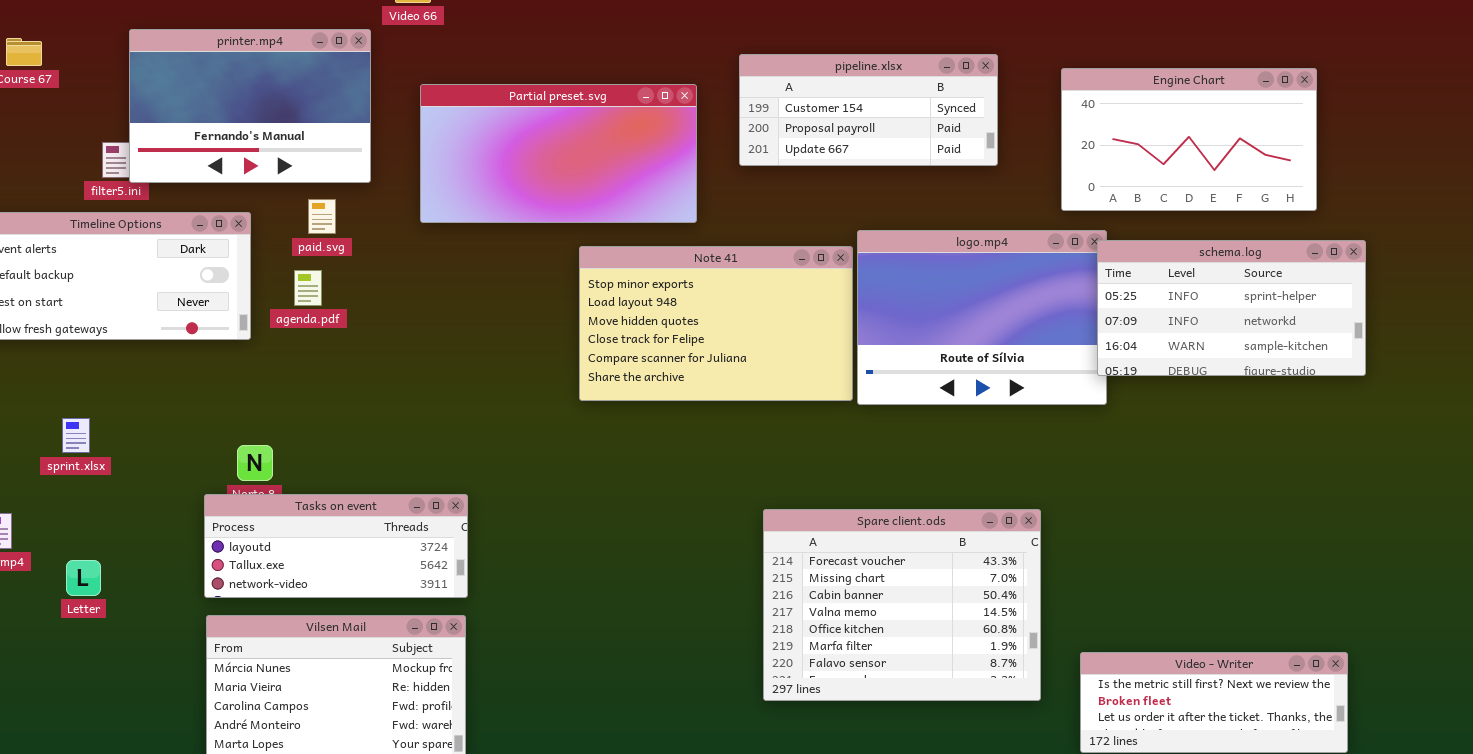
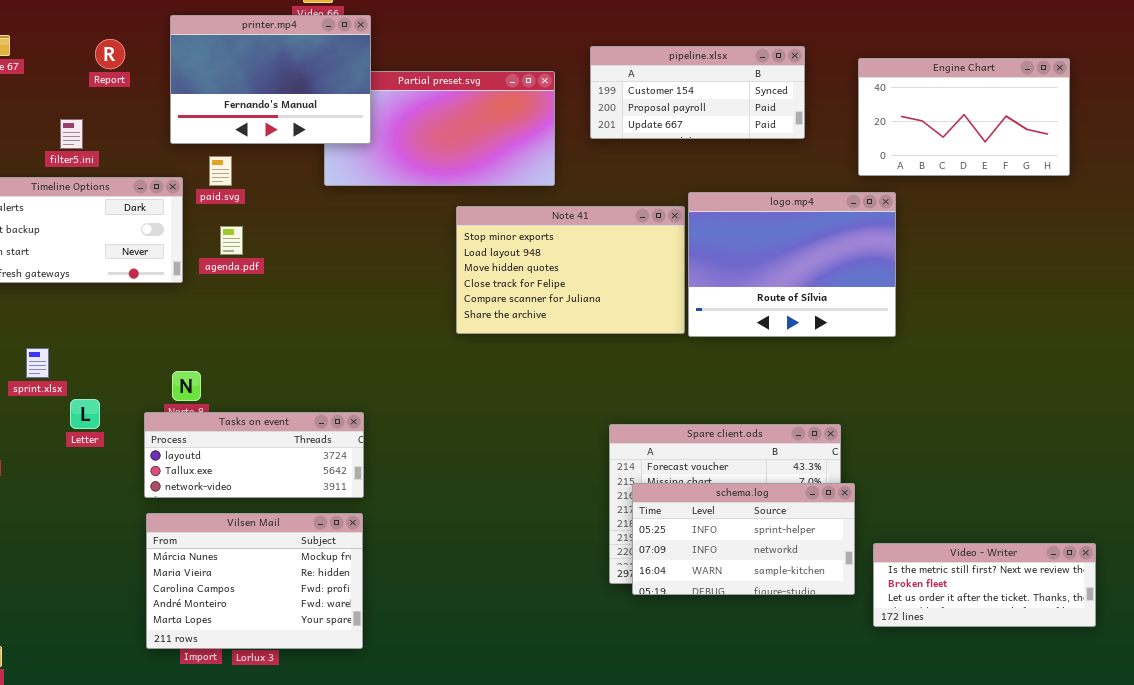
printer.mp4: [129,29,371,183] -> [170,15,371,144], moved
paid.svg: [308,199,336,234] -> [209,156,232,186], moved
schema.log: [1097,240,1366,376] -> [632,483,855,595], moved
Letter: [66,560,101,596] -> [70,399,100,429], moved

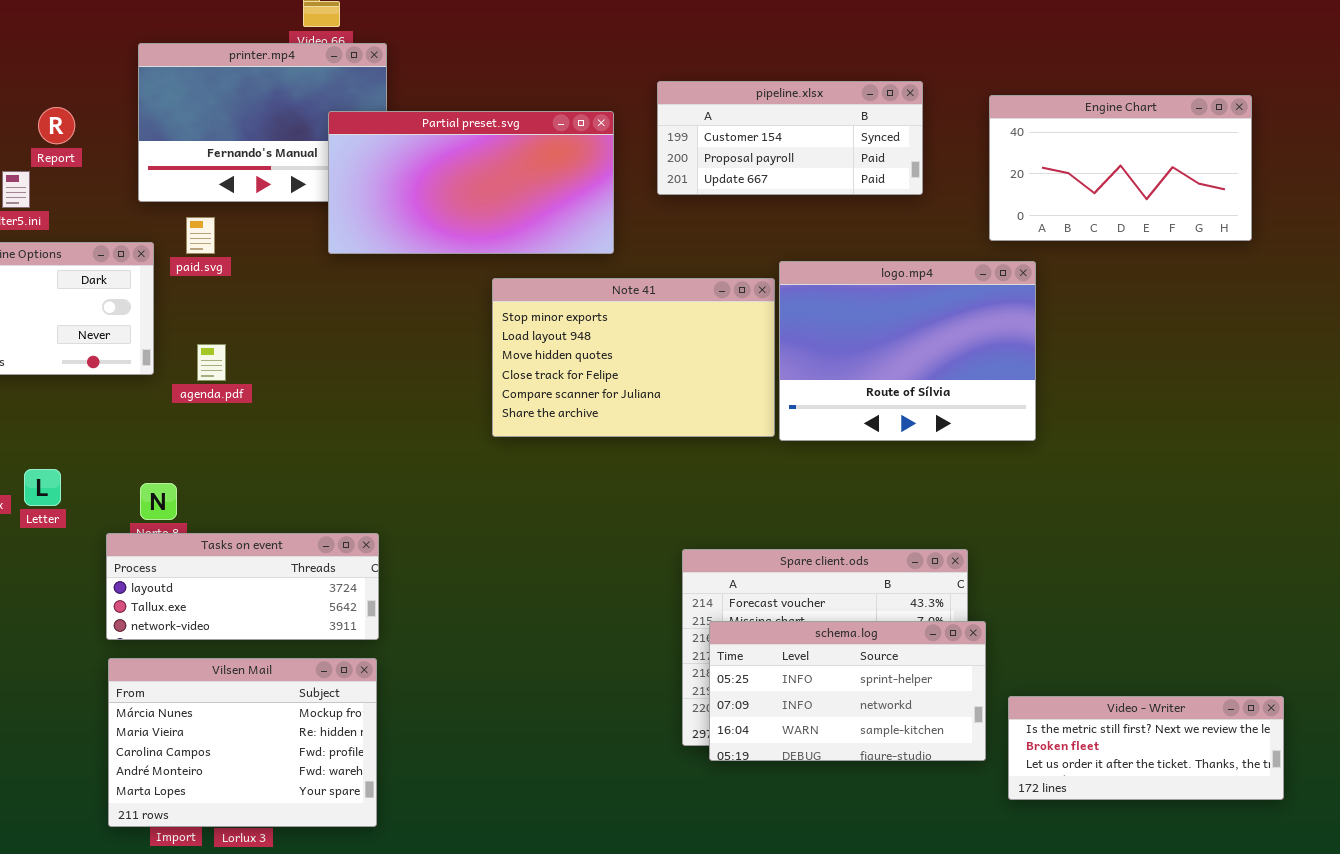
Report: [95,39,125,69] -> [38,107,75,144], moved
Partial preset.svg: [324,71,555,186] -> [328,111,614,254], raised
agenda.pdf: [220,226,243,255] -> [197,344,226,381], moved
Letter: [70,399,100,429] -> [24,469,61,506], moved

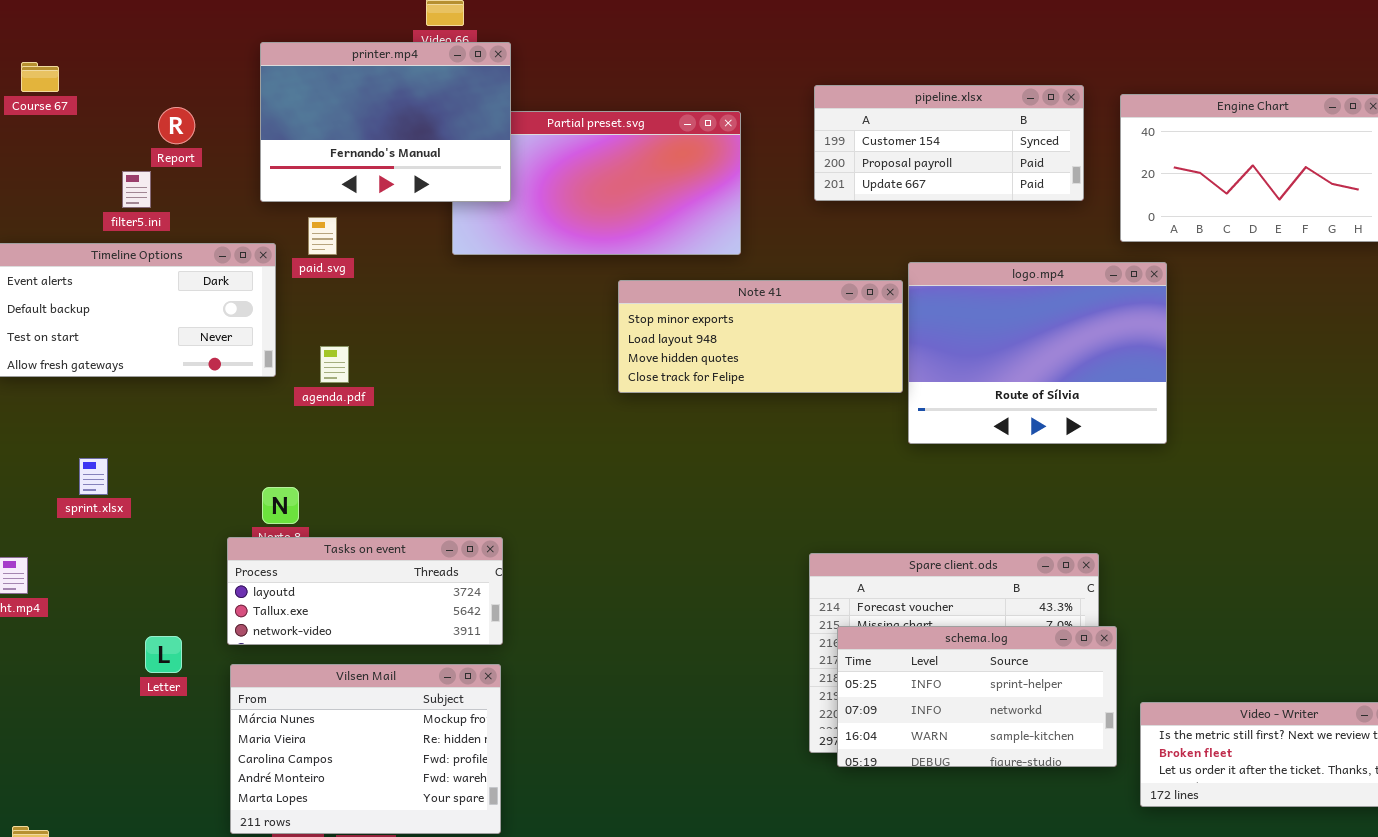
printer.mp4: [138,43,387,202] -> [260,42,511,202], raised
pipeline.xlsx: [657,81,923,195] -> [814,85,1084,201], moved
Note 41: [492,278,775,437] -> [618,280,903,393], resized
Letter: [24,469,61,506] -> [145,636,182,673], moved

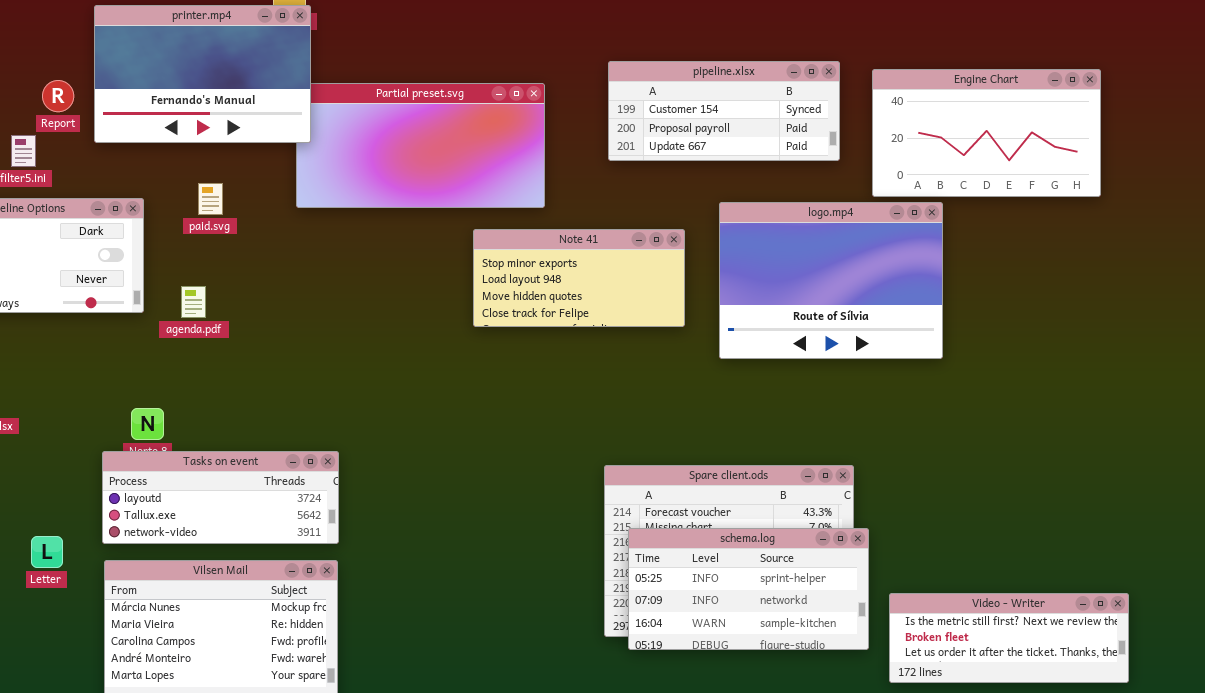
printer.mp4: [260,42,511,202] -> [94,5,311,143], moved
paid.svg: [308,217,337,255] -> [198,183,223,215], moved
logo.mp4: [908,262,1167,444] -> [719,202,943,359], moved
Note 41: [618,280,903,393] -> [473,229,685,327], resized

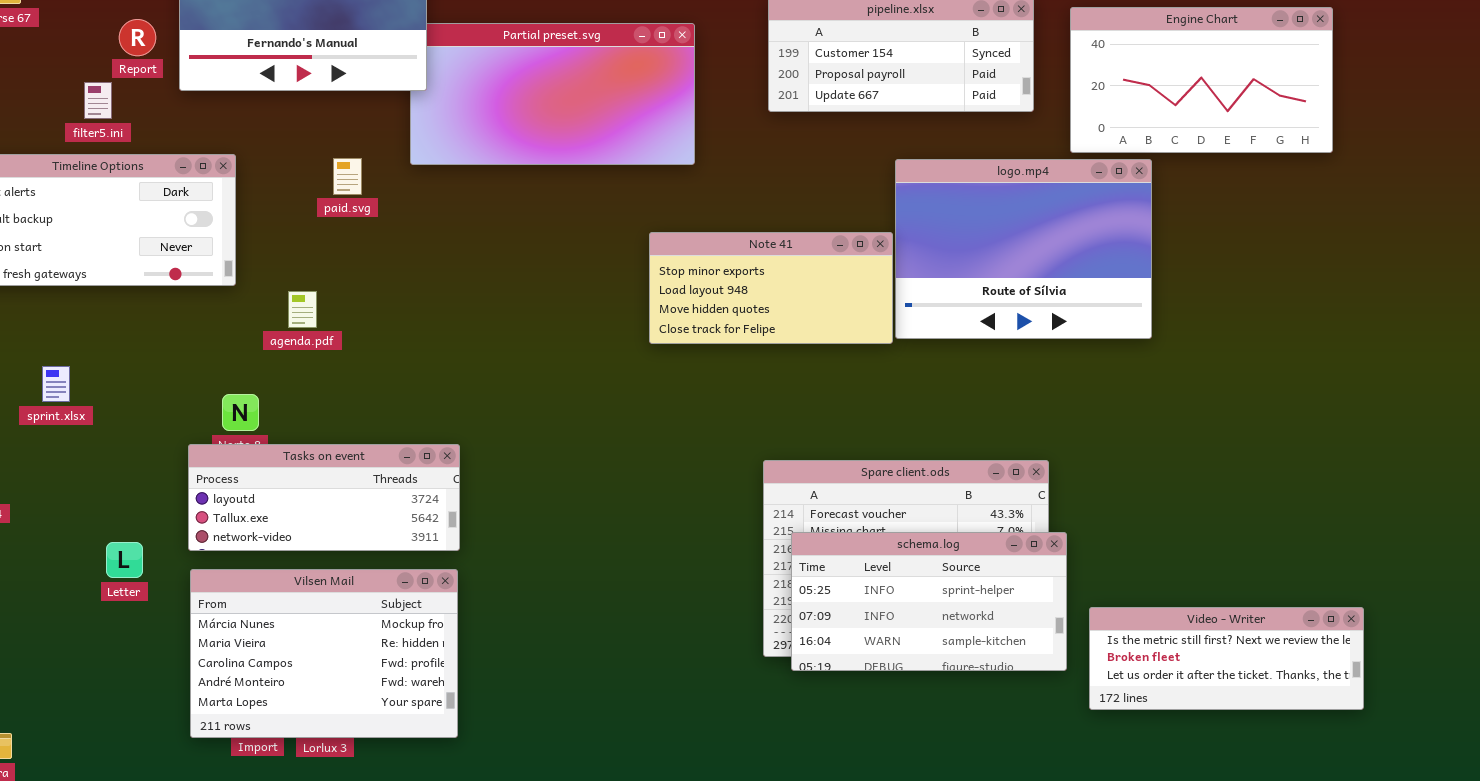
paid.svg: [198,183,223,215] -> [333,158,362,195], moved
Note 41: [473,229,685,327] -> [649,232,893,344], moved
agenda.pdf: [181,286,206,318] -> [288,291,317,328], moved

